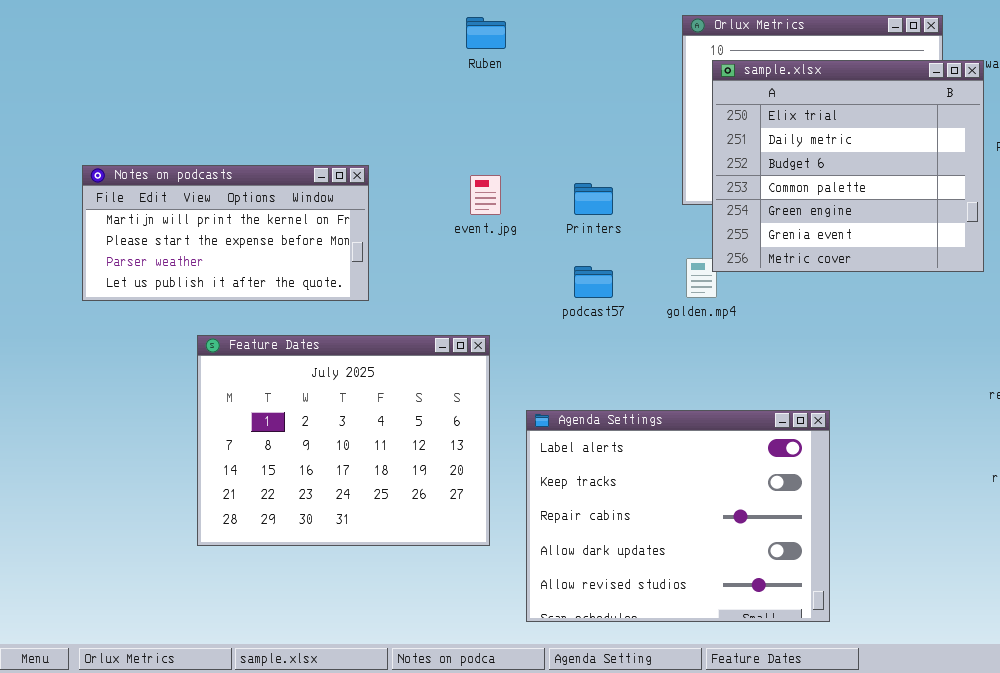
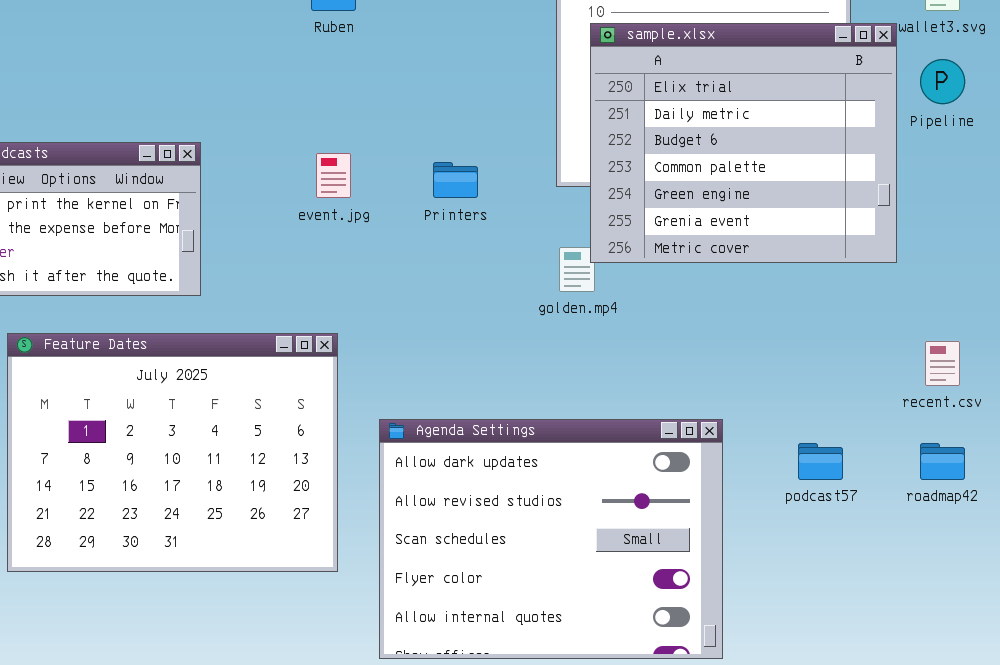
podcast57: [574,266,613,298] -> [798,443,843,480], moved
Agenda Settings: [526,410,830,622] -> [379,419,723,659], scrolled down 3 rows

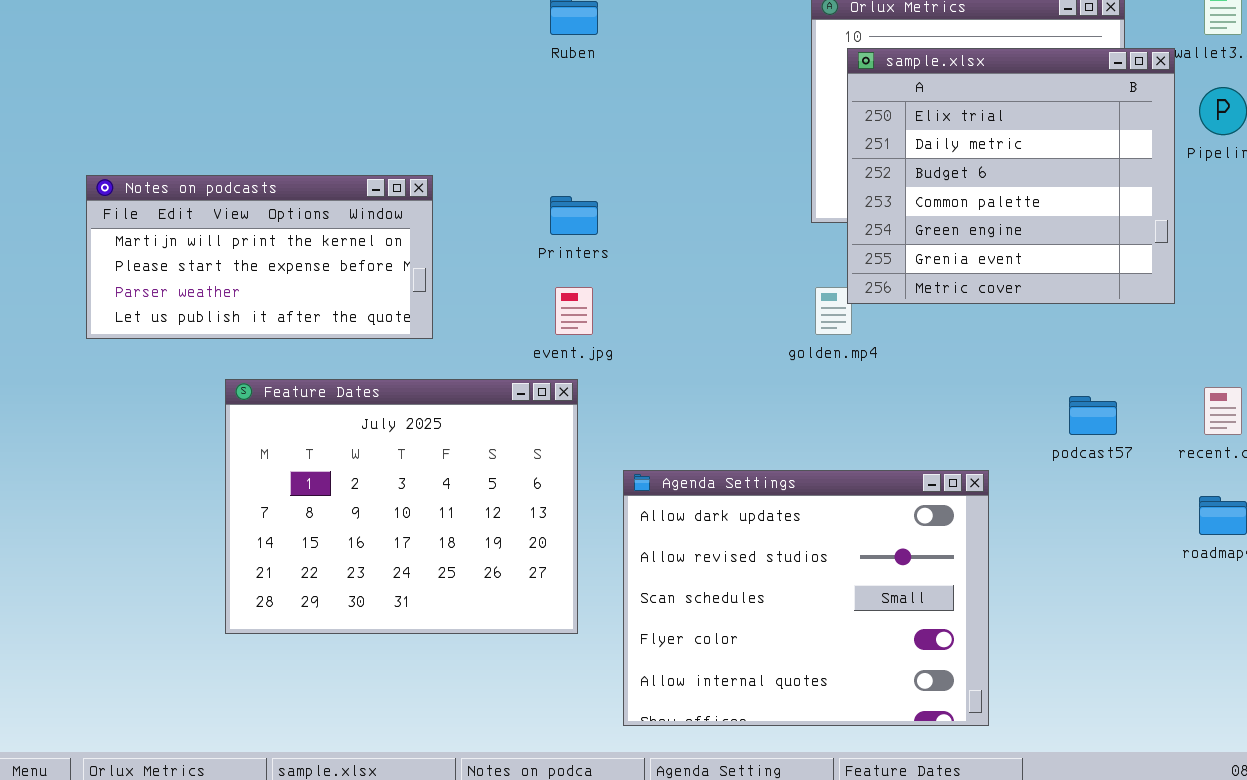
event.jpg: [316,153,351,198] -> [555,287,593,335], moved
Printers: [433,162,478,198] -> [550,196,598,235], moved
podcast57: [798,443,843,480] -> [1069,396,1117,435], moved

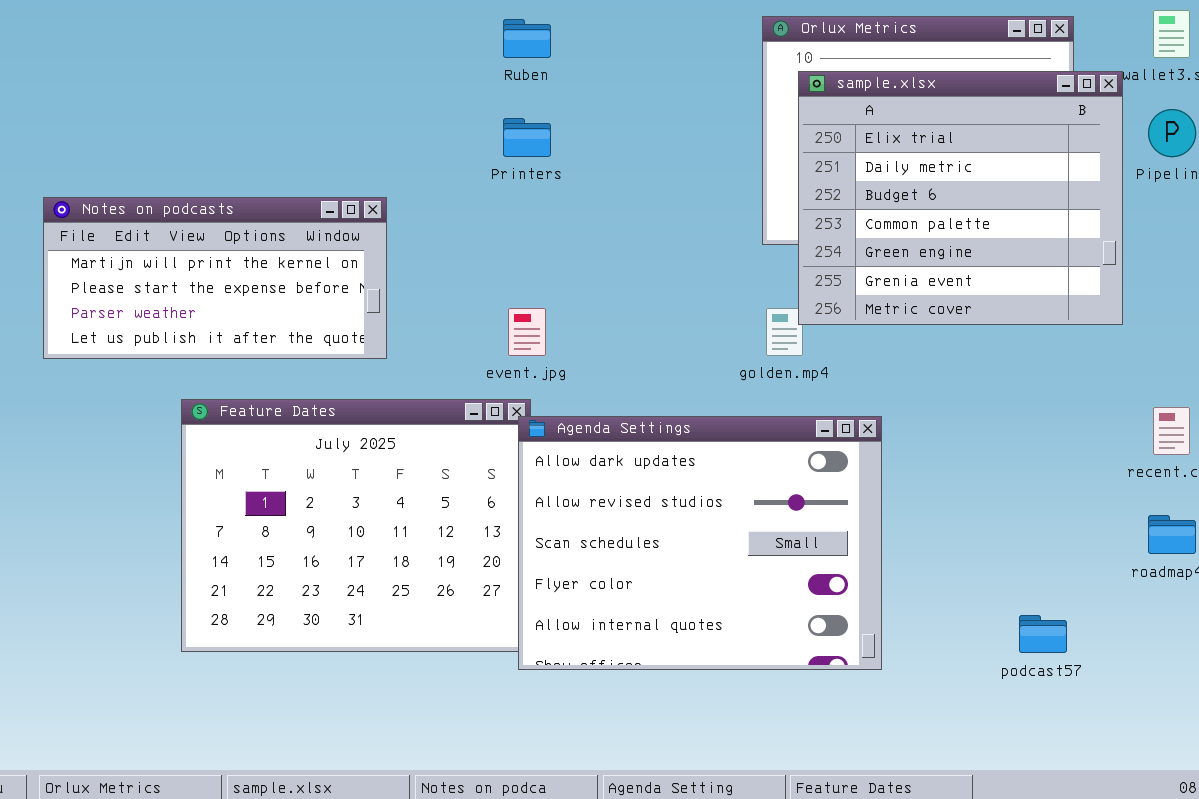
Printers: [550,196,598,235] -> [503,118,551,157], moved
podcast57: [1069,396,1117,435] -> [1019,615,1067,653], moved
Agenda Settings: [623,470,989,726] -> [518,416,882,670], moved

